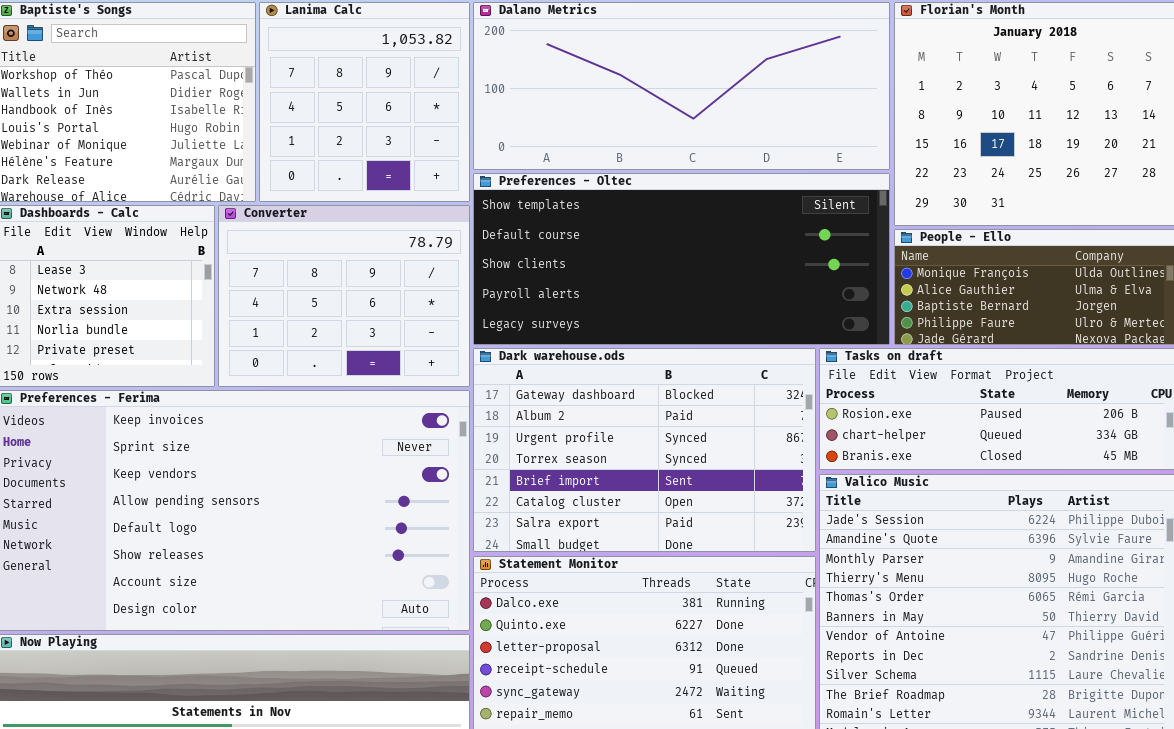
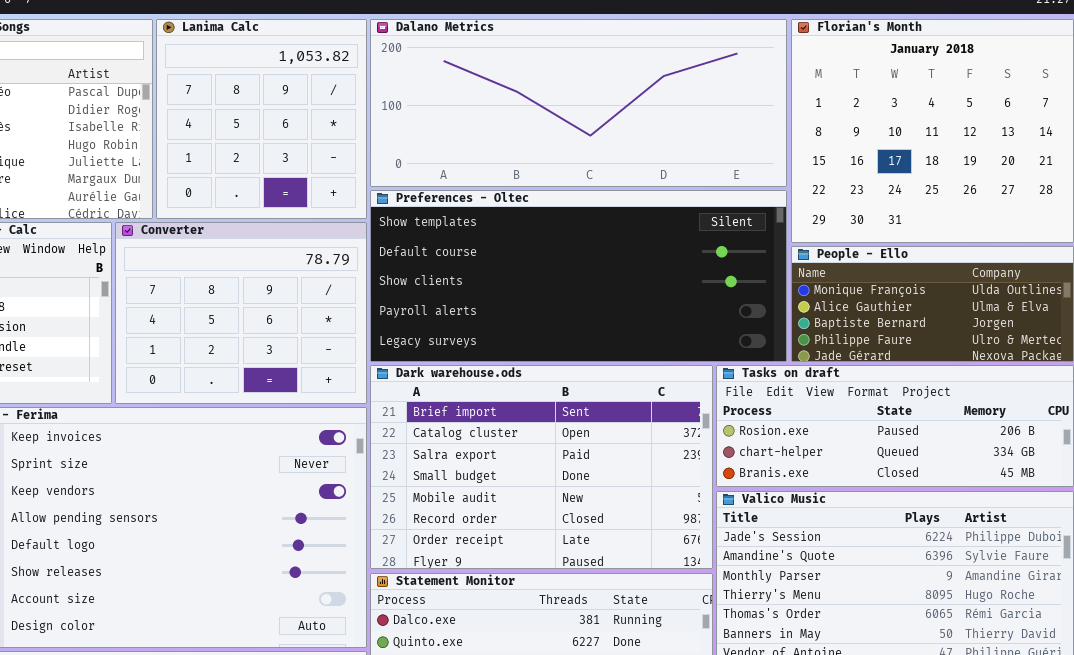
Dark warehouse.ods: [473,348,816,552] -> [370,365,713,569], scrolled down 4 rows

